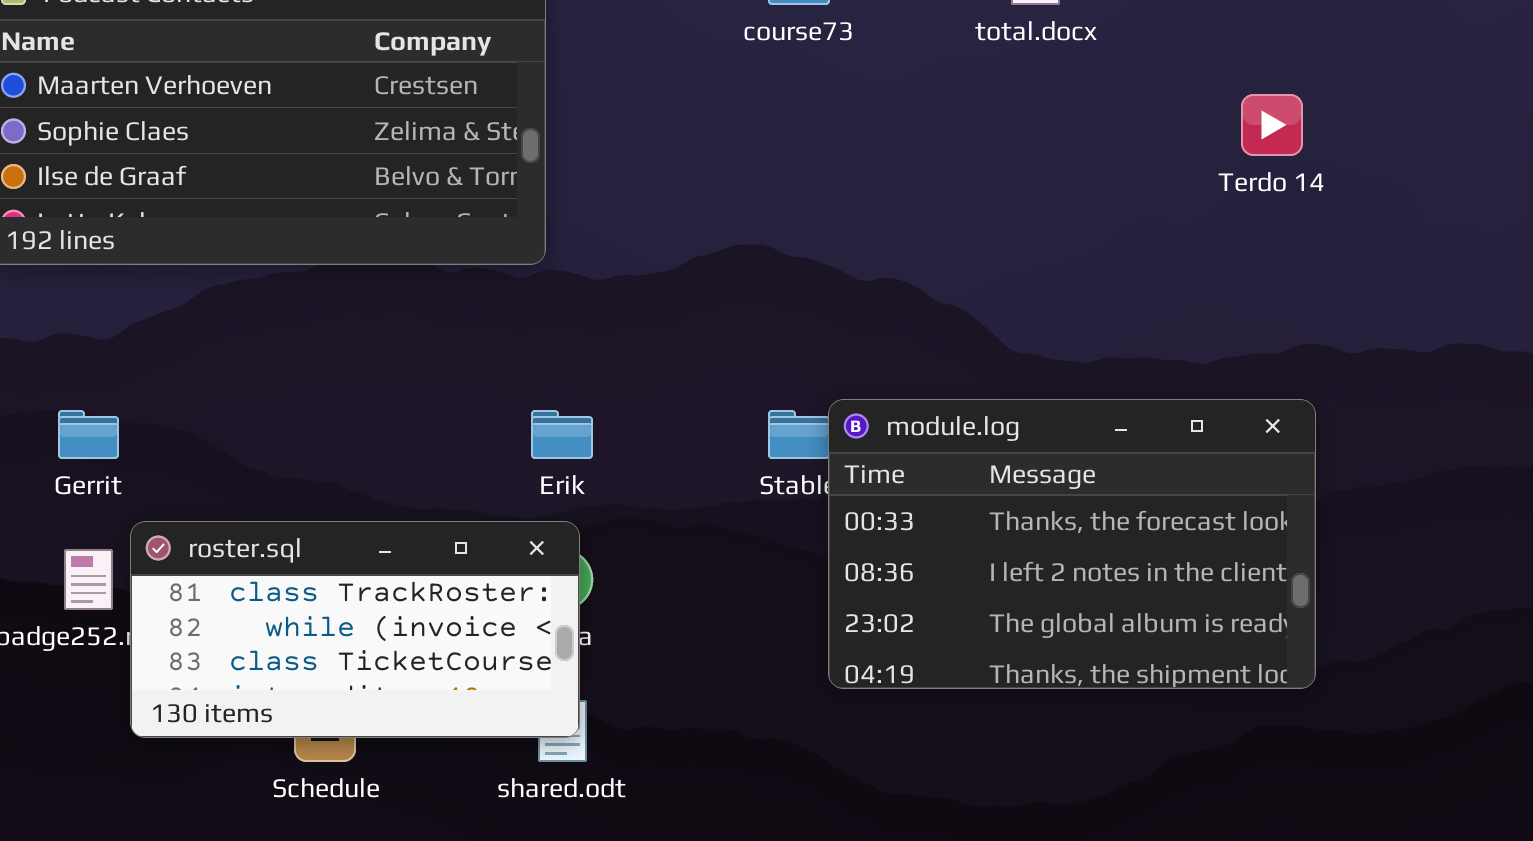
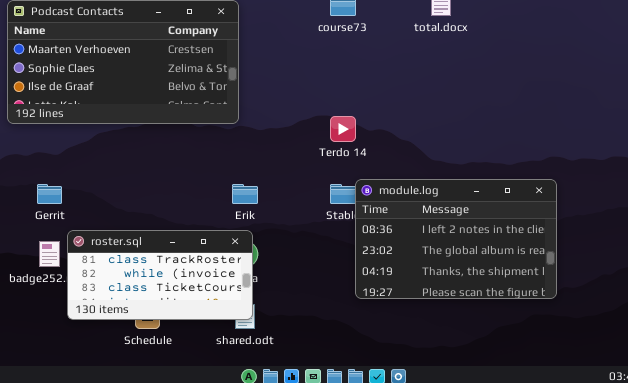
Terdo 14: [1241,94,1303,156] -> [330,116,356,142], moved
module.log: [828,399,1316,689] -> [355,179,557,299], scrolled down 1 row

